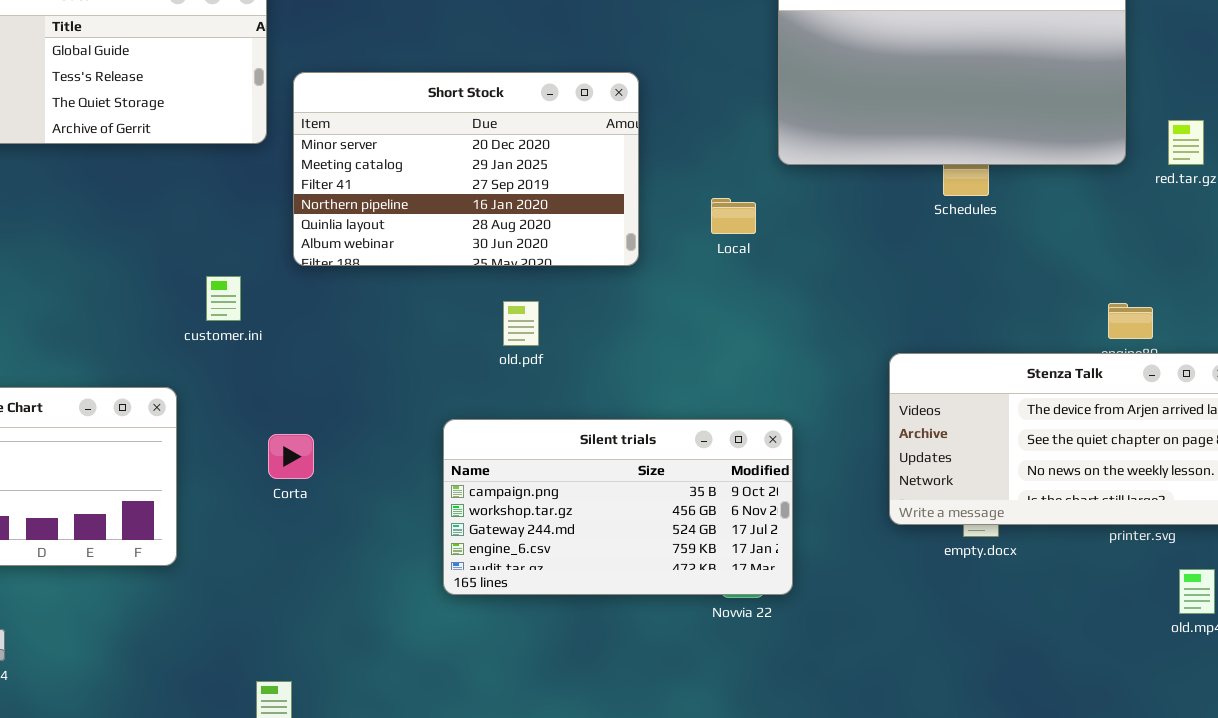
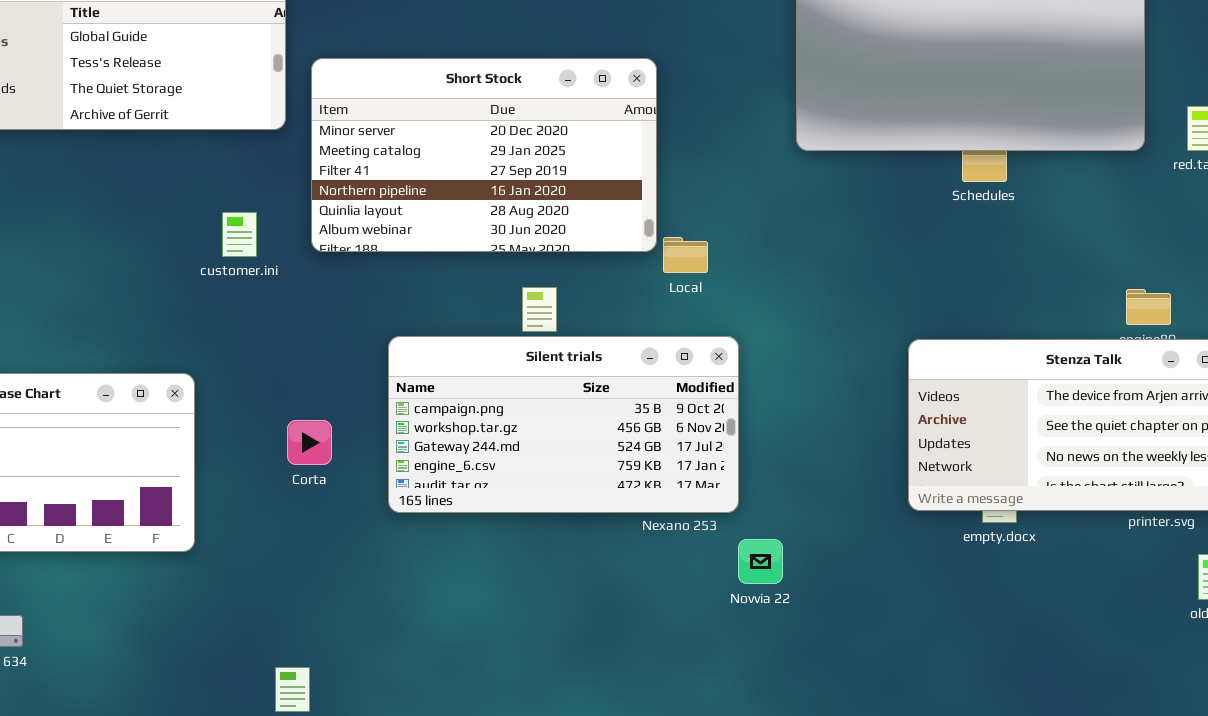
Local: [711,198,756,234] -> [663,237,708,273], moved
customer.ini: [206,276,241,321] -> [222,212,257,257], moved
Silent trials: [443,419,793,595] -> [388,336,739,513], moved

